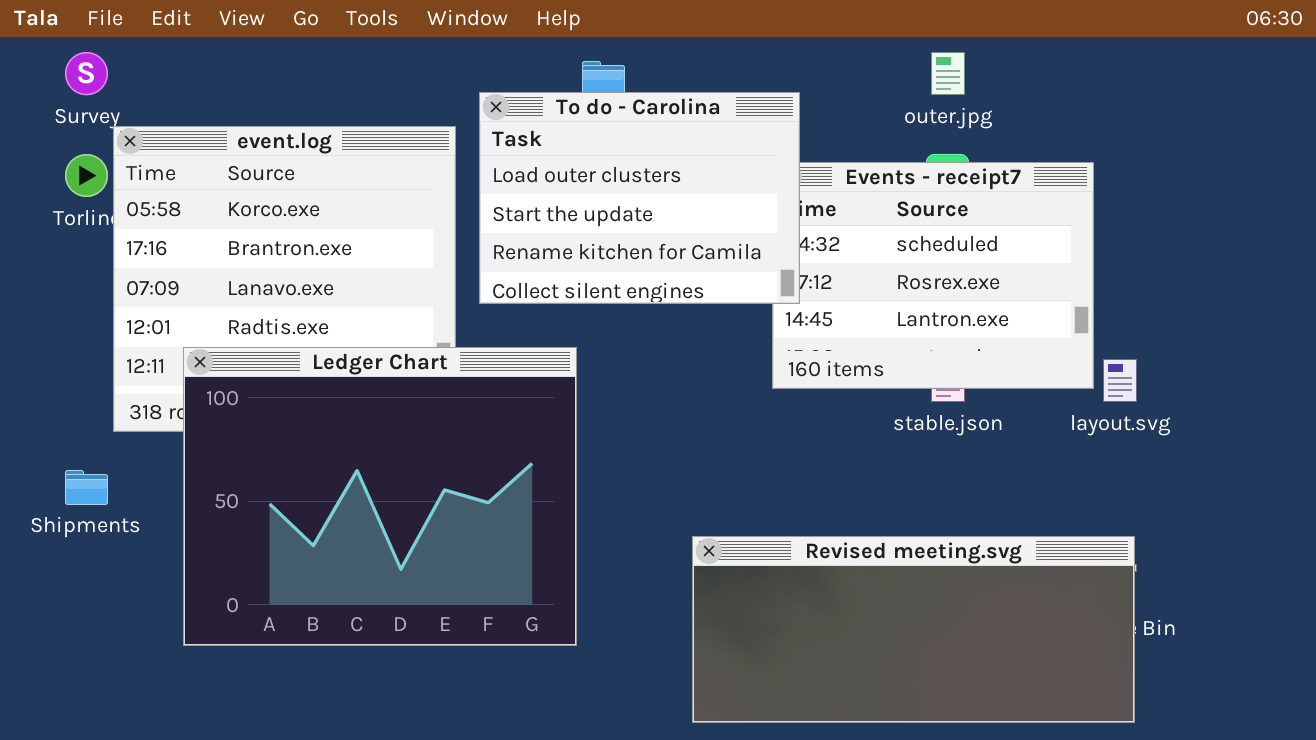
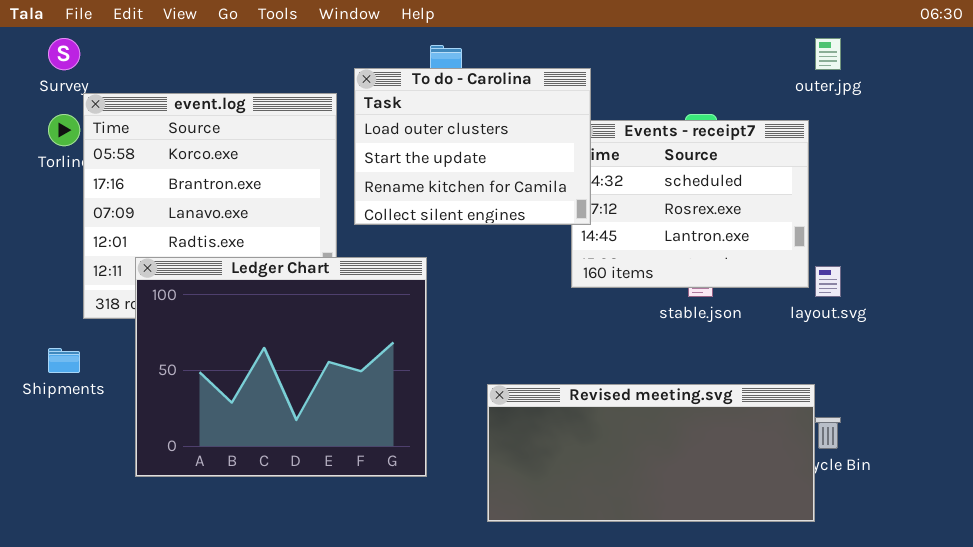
outer.jpg: [931,52,965,95] -> [815,38,841,70], moved
Revised meeting.svg: [692,536,1135,723] -> [487,384,815,522], moved

